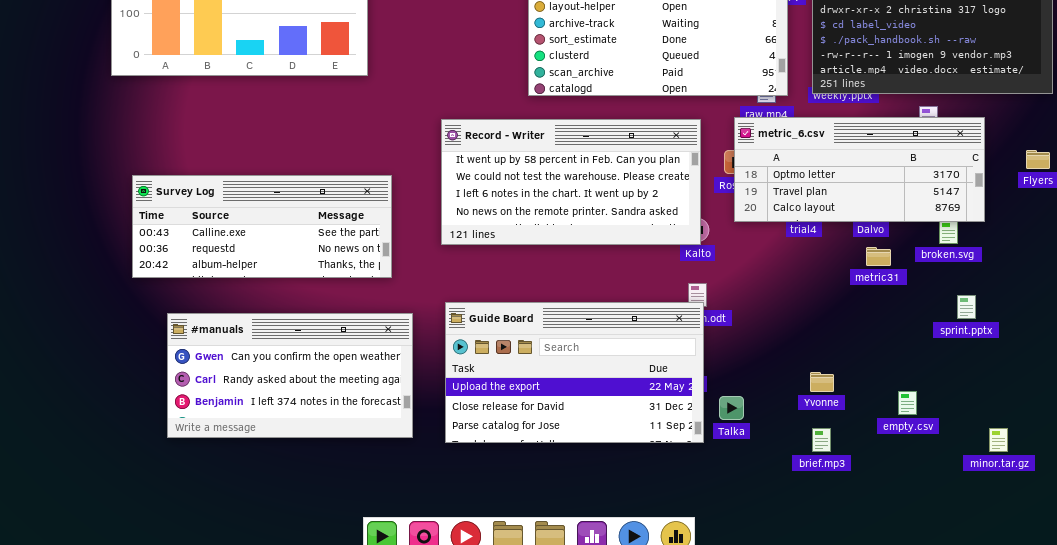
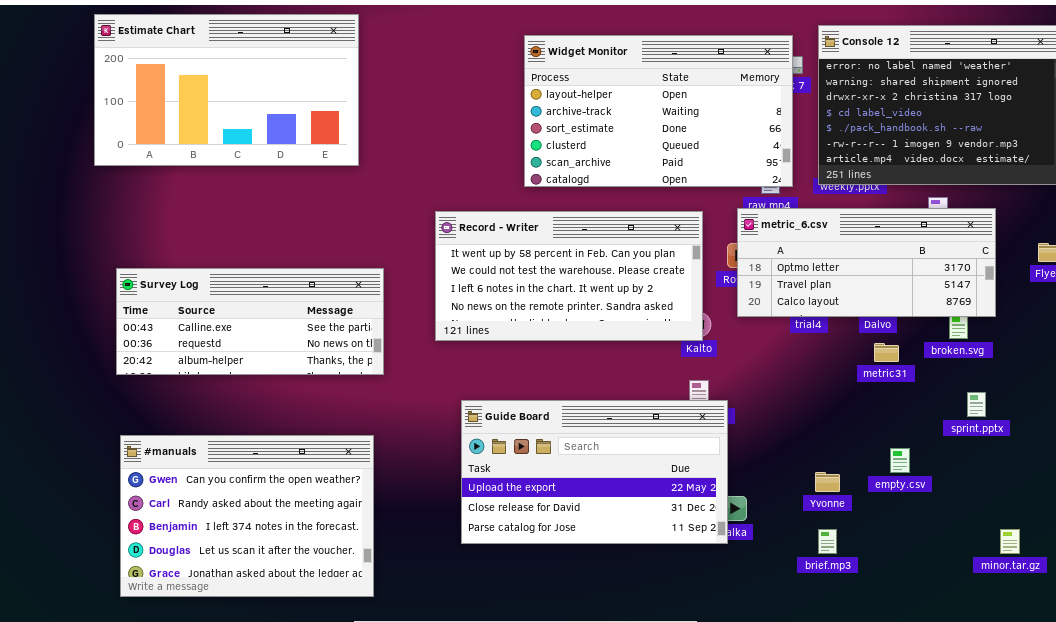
Guide Board: [445,302,704,443] -> [461,400,728,544], moved
#manuals: [167,313,413,438] -> [120,435,374,597], moved, resized
empty.csv: [898,391,917,415] -> [890,448,910,473], moved

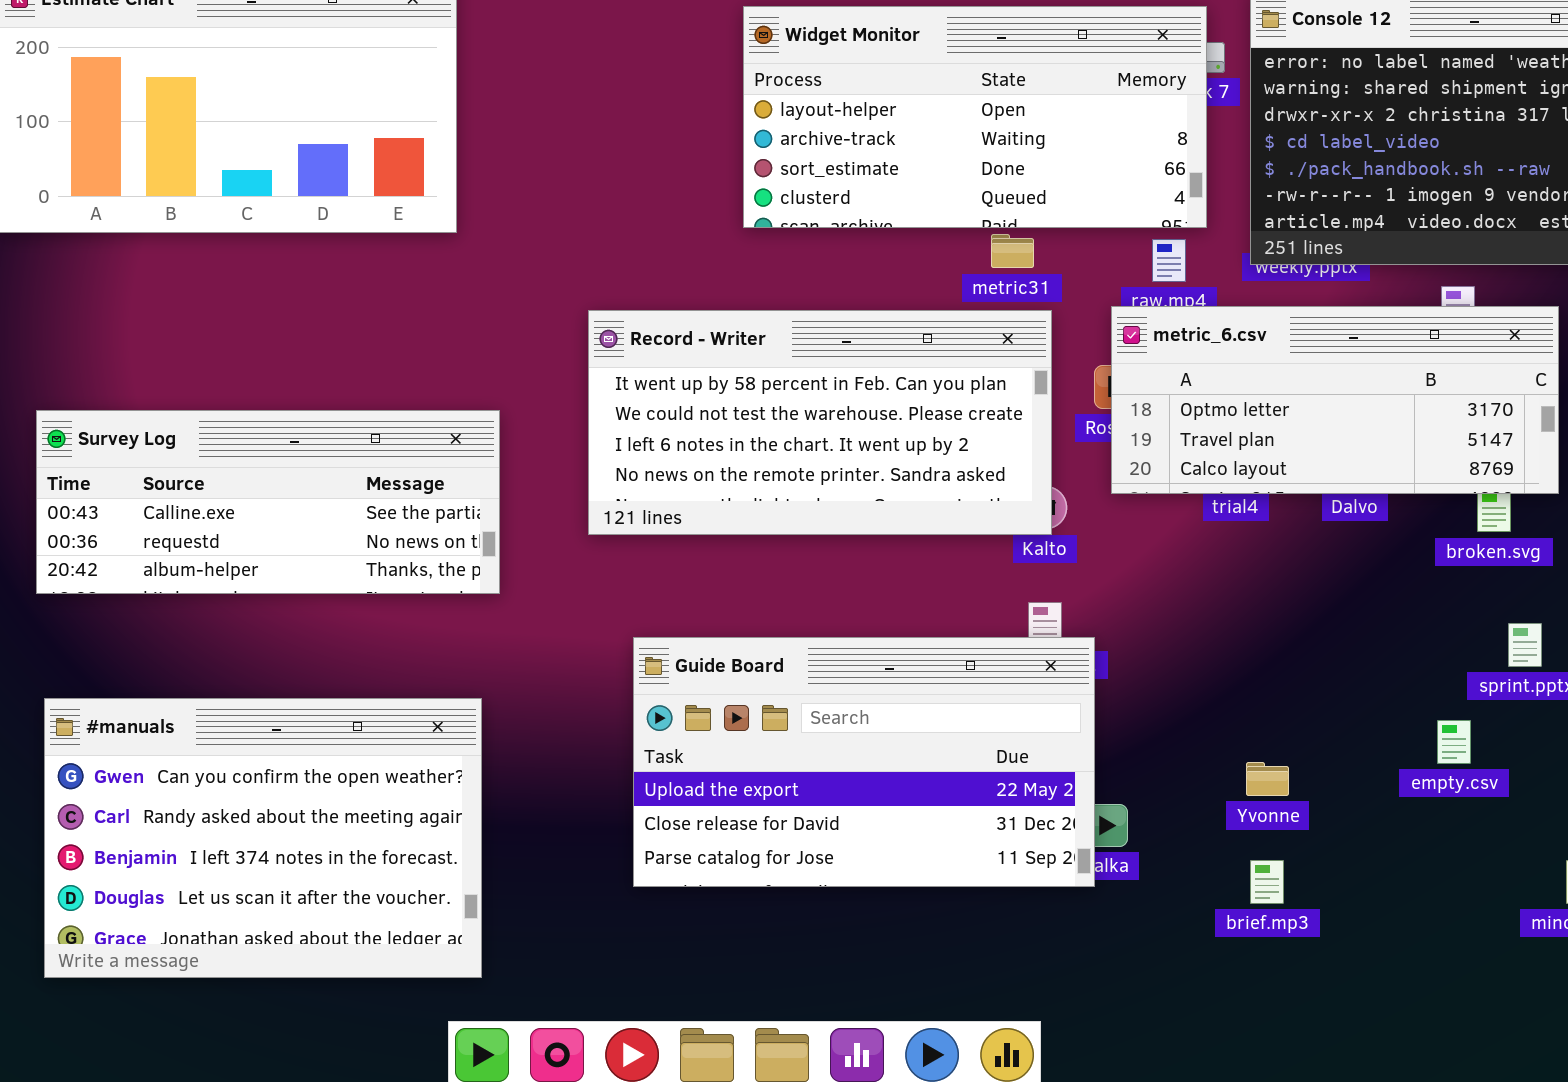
Widget Monitor: [524,35,793,187] -> [743,6,1207,228], resized
metric31: [874,343,899,362] -> [991,234,1034,268], moved
empty.csv: [890,448,910,473] -> [1437,720,1471,764], moved

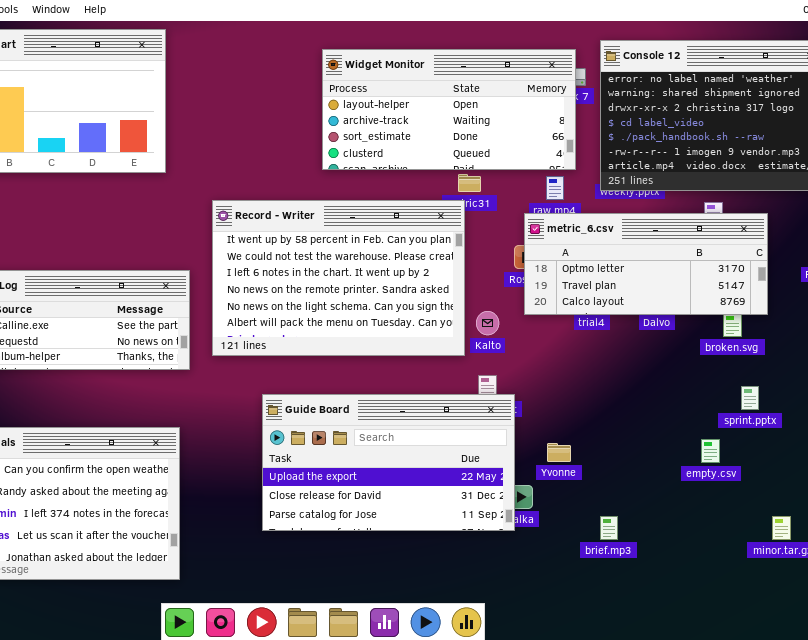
Record - Writer: [588,310,1052,535] -> [212,200,465,356], moved, resized
Yvonne: [1246,762,1289,796] -> [547,443,571,462], moved

